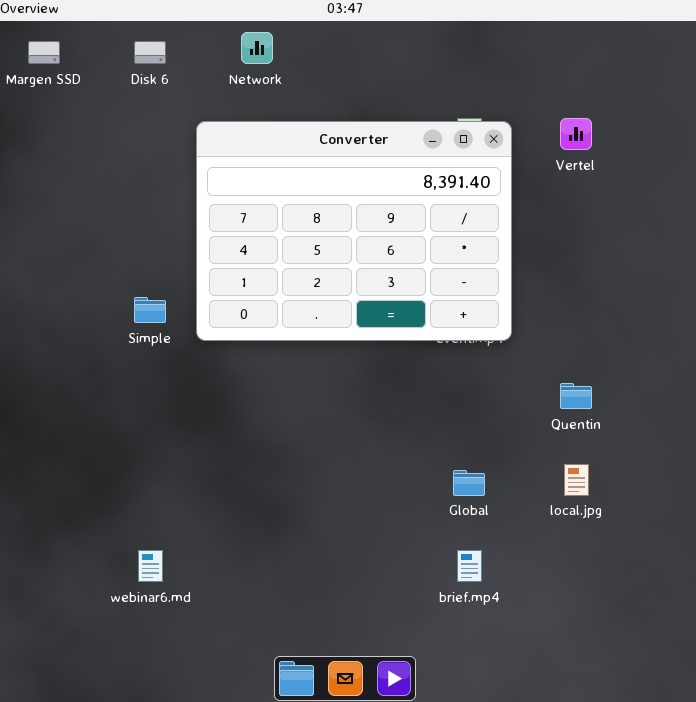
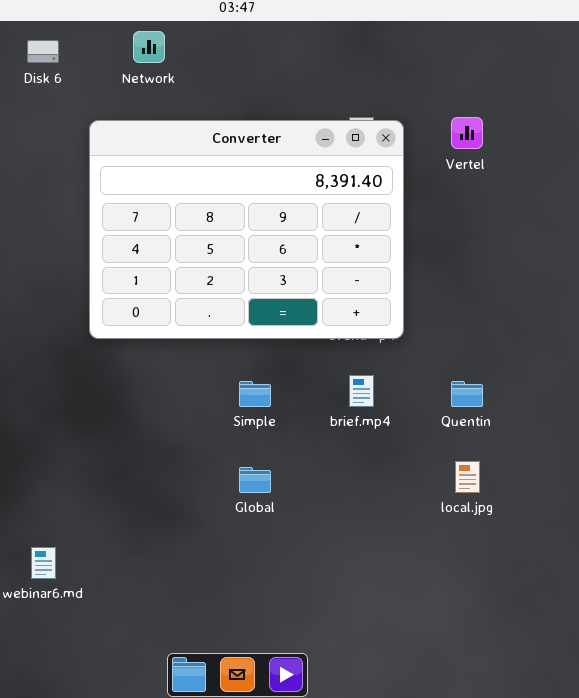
Simple: [134,297,166,323] -> [239,381,271,407], moved
Global: [453,470,485,496] -> [239,467,271,493], moved
brief.mp4: [457,550,482,582] -> [349,375,374,407], moved

